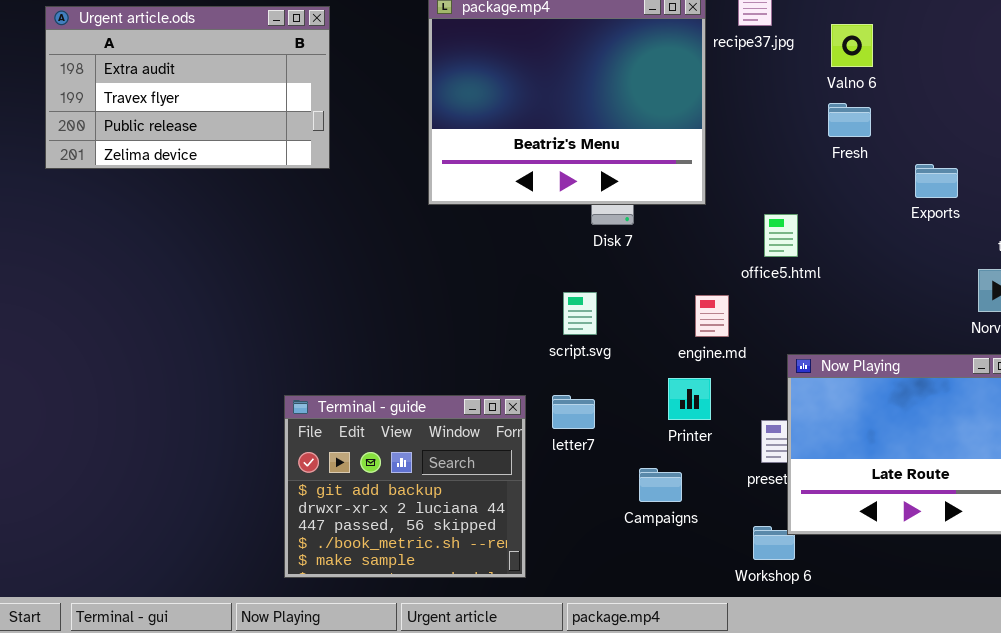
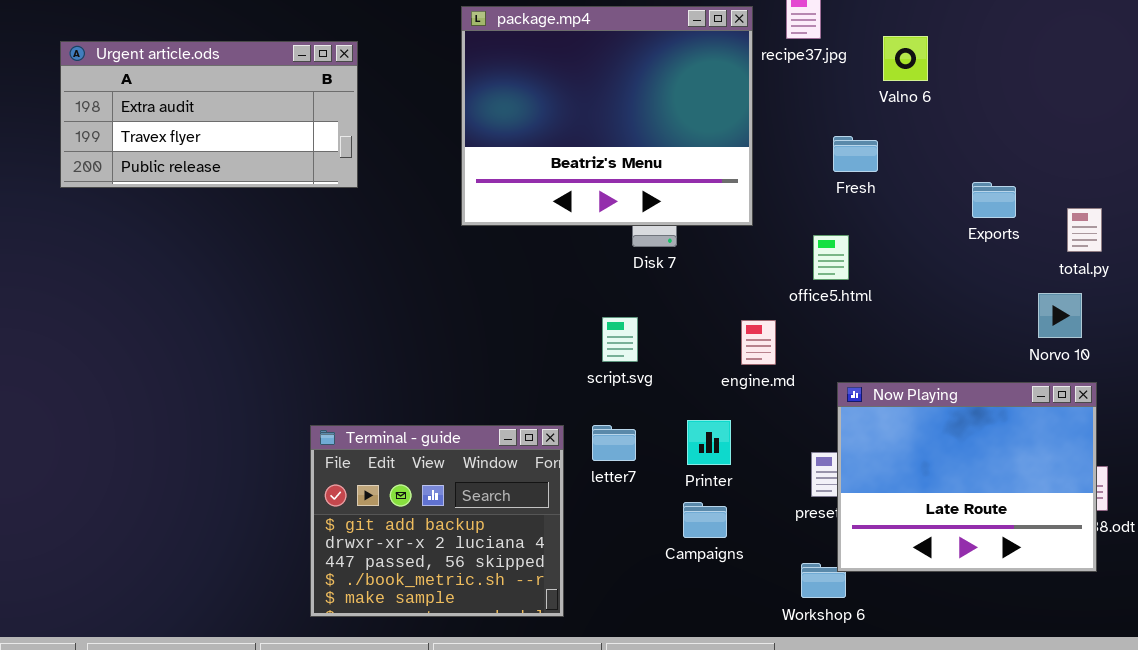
Urgent article.ods: [45,6,330,169] -> [60,41,358,188], resized
Fresh: [828,103,871,137] -> [833,136,878,172], moved
Printer: [668,378,711,420] -> [687,420,731,465], moved

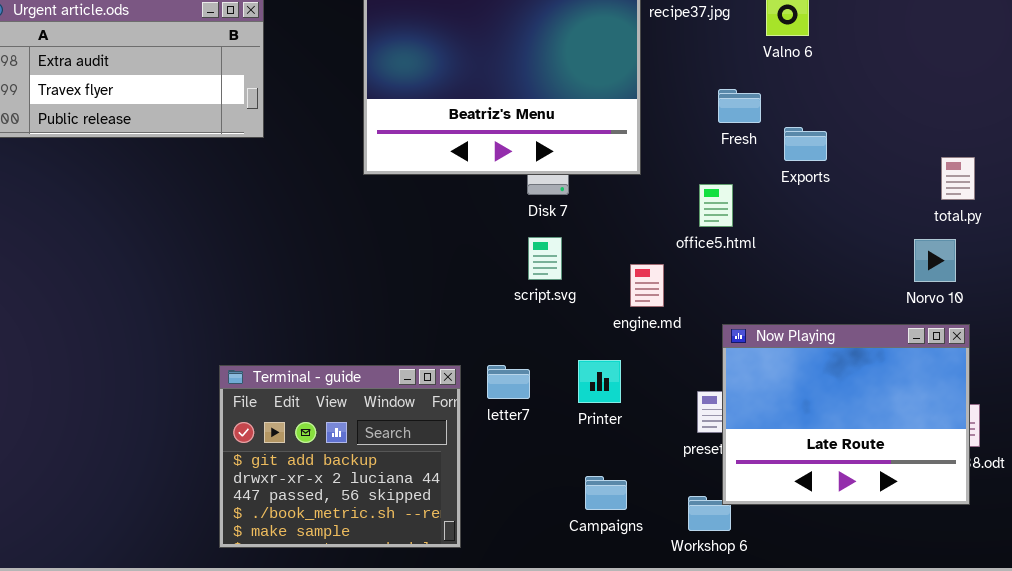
Exports: [972,182,1016,218] -> [784,127,827,161], moved
script.svg: [602,317,638,362] -> [528,237,562,280], moved
Campaigns: [683,502,727,538] -> [585,476,627,510], moved

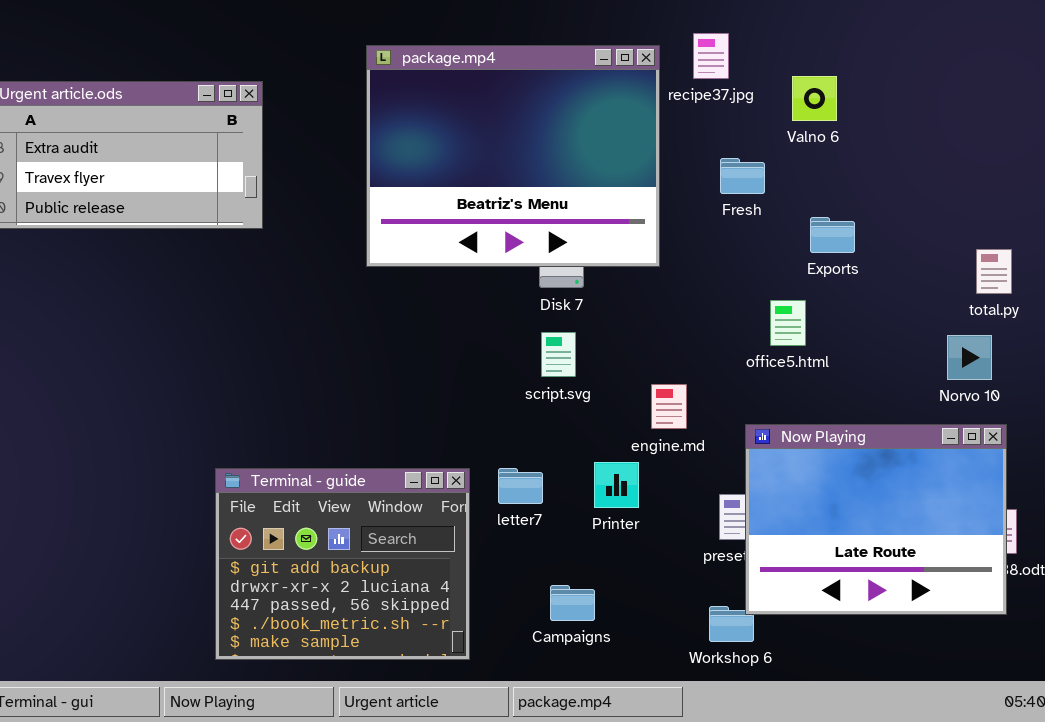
Fresh: [718,89,761,123] -> [720,158,765,194], moved
office5.html: [699,184,733,227] -> [770,300,806,346], moved
engine.md: [630,264,664,307] -> [651,384,687,429], moved
Campaigns: [585,476,627,510] -> [550,585,595,621], moved

